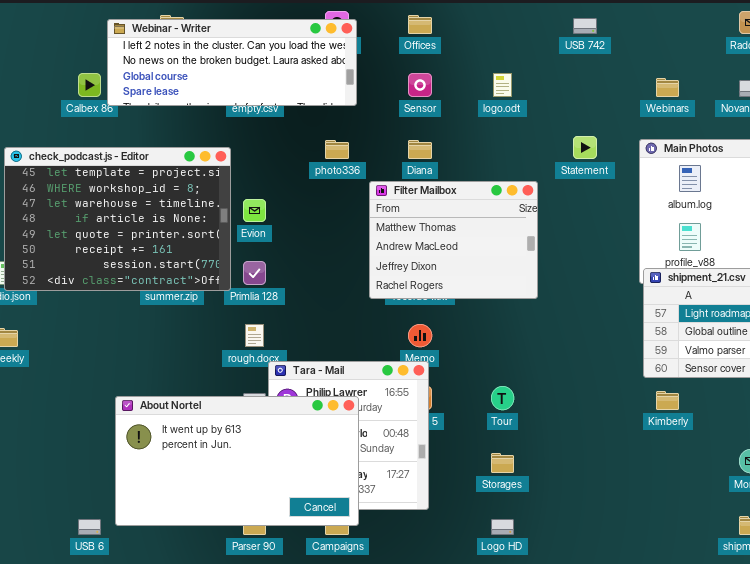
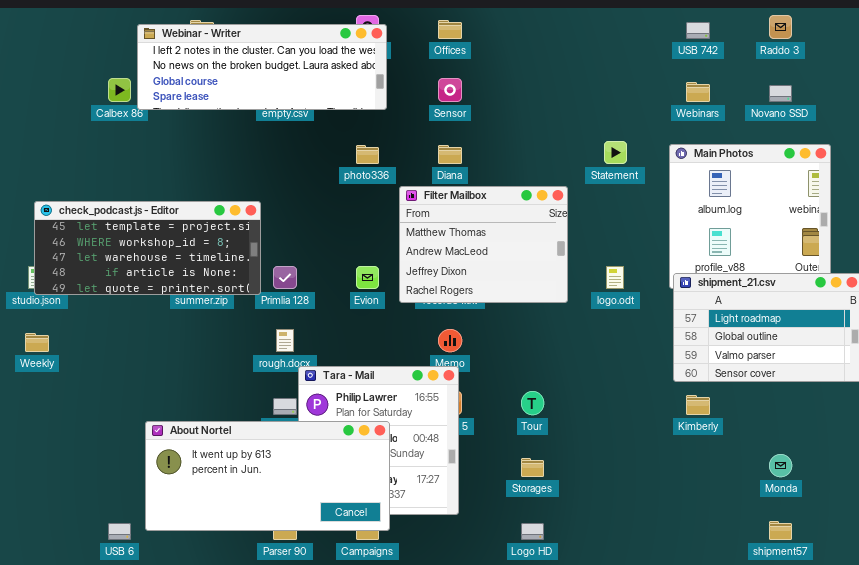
USB 742: [573,18,597,34] -> [686,22,710,39], moved
logo.odt: [493,73,512,97] -> [606,266,624,289], moved
check_podcast.js - Editor: [4,147,231,291] -> [34,201,261,295], resized
Evion: [243,199,266,222] -> [356,266,379,289], moved
About Nortel: [115,396,359,526] -> [145,421,390,531], resized

